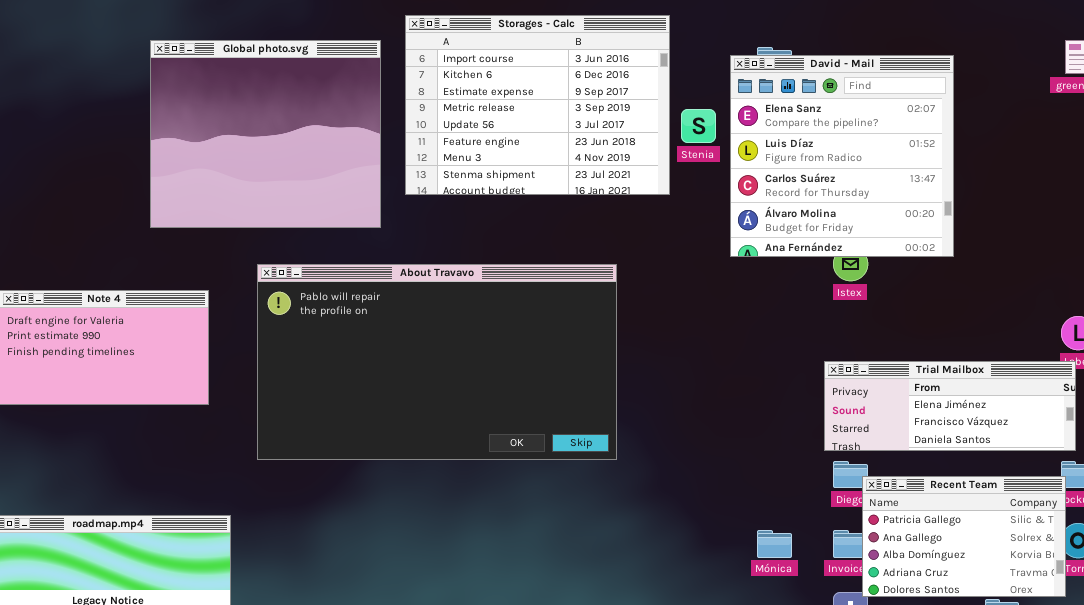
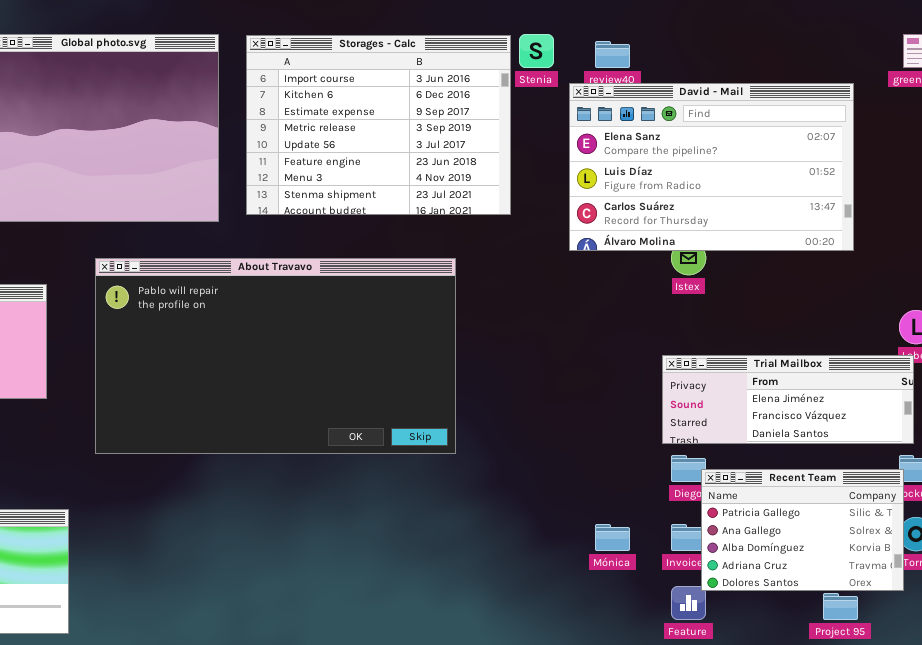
Storages - Calc: [405,15,670,195] -> [246,35,511,215], moved
David - Mail: [730,55,954,257] -> [569,83,854,251], resized
Stenia: [681,109,716,143] -> [519,34,554,68], moved

